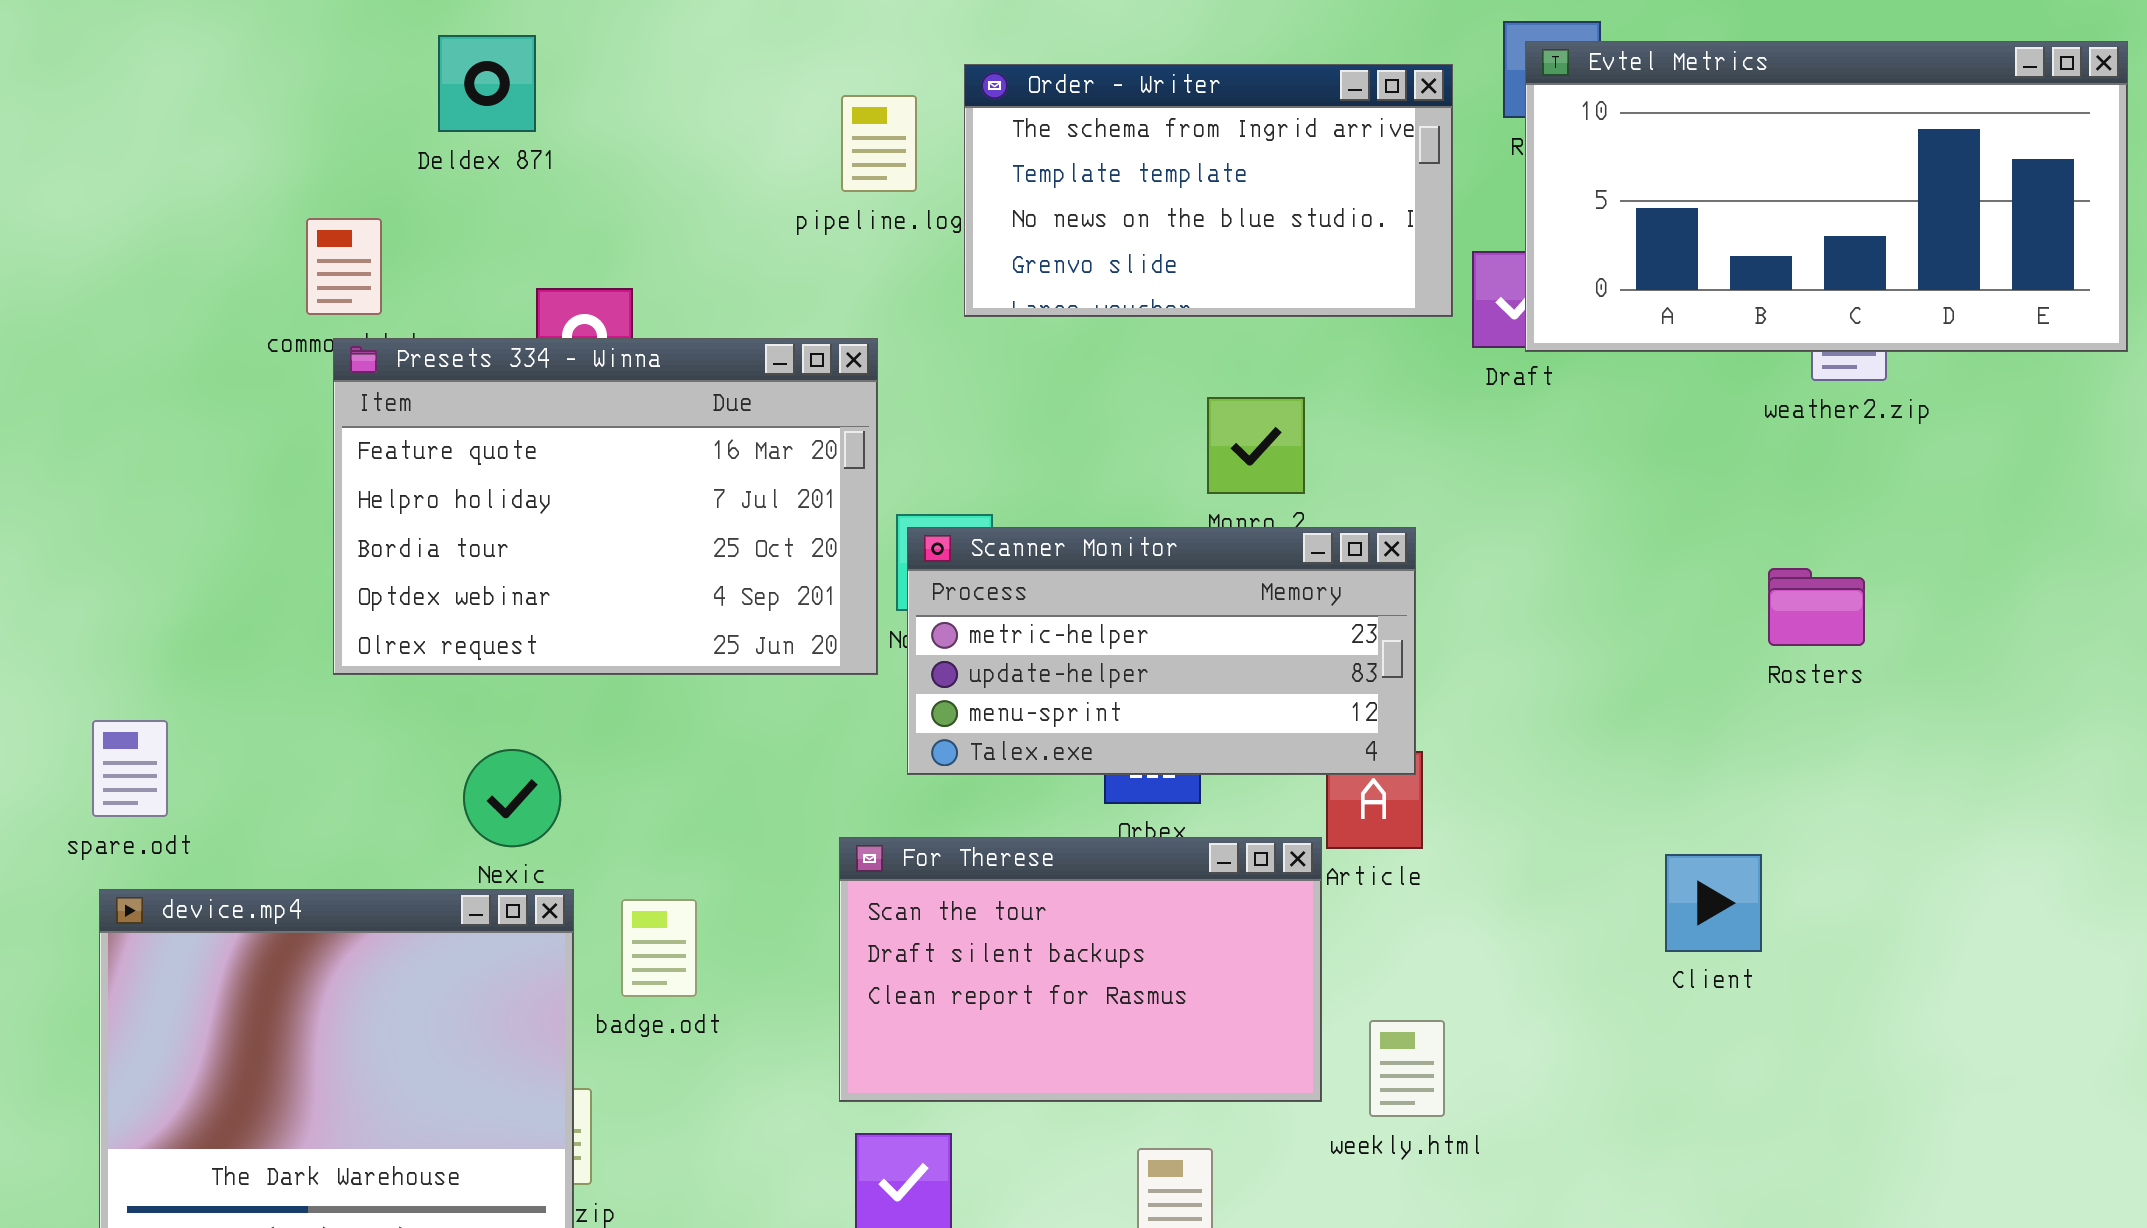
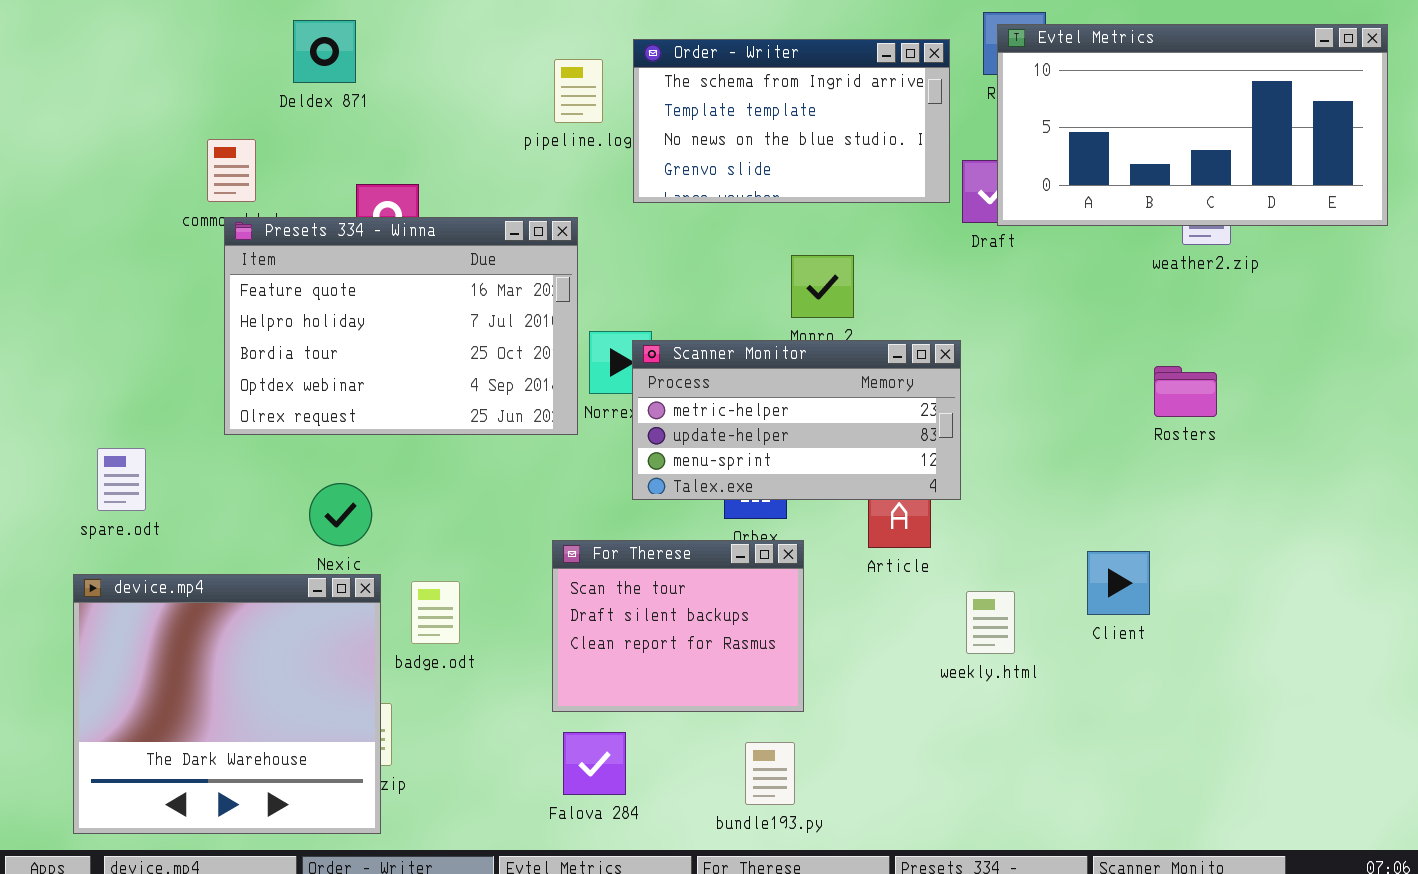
Scanner Monitor: [907,527,1416,775] -> [632,340,961,500], moved
spare.odt: [92,720,168,817] -> [97,448,146,511], moved
For Therese: [839,837,1322,1102] -> [552,540,804,712], resized
weekly.html: [1369,1020,1445,1117] -> [966,591,1015,654], moved

